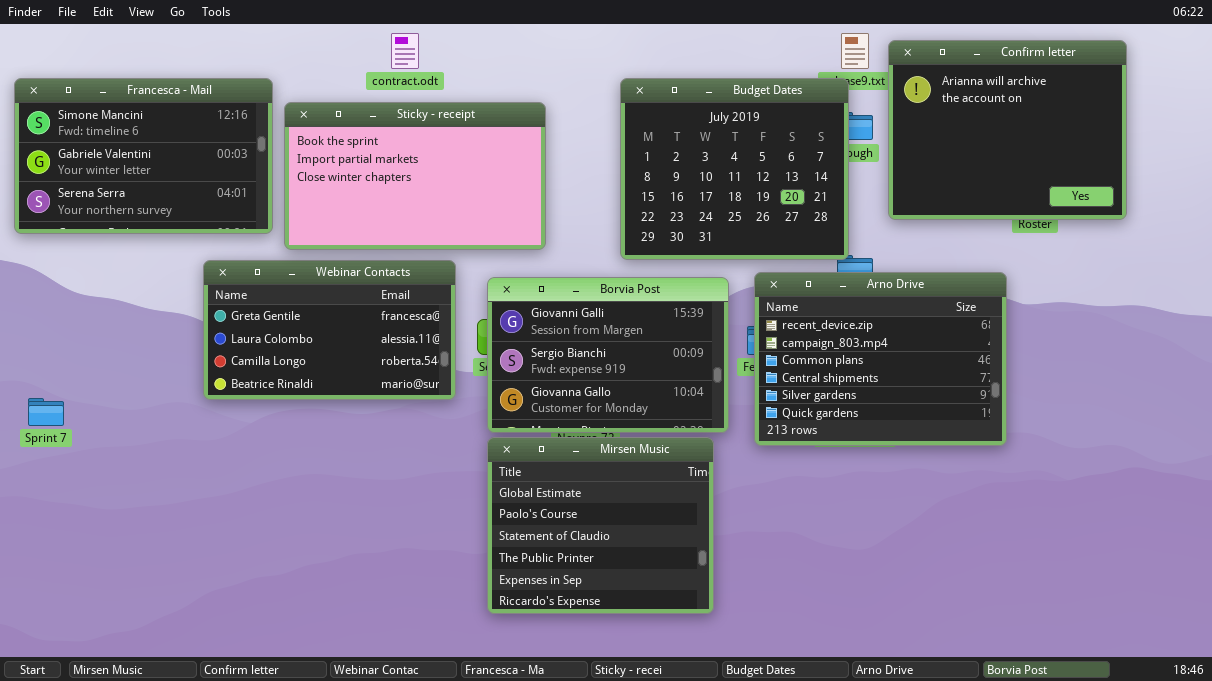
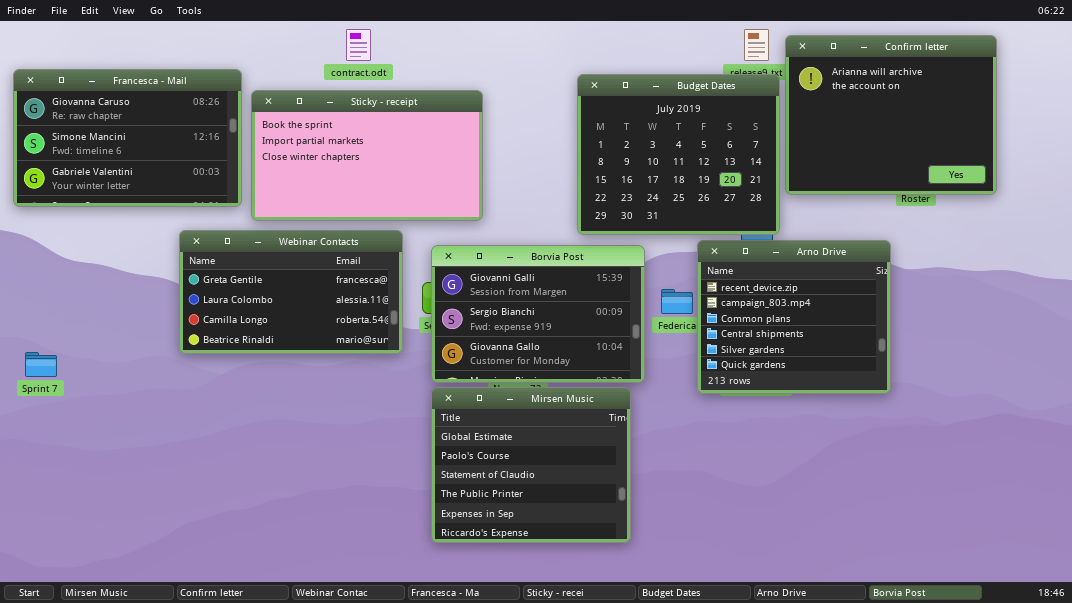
Francesca - Mail: [14,78,273,234] -> [13,69,242,207], scrolled up 1 row
Budget Dates: [620,78,849,260] -> [577,74,780,235], moved
Arno Drive: [754,272,1007,446] -> [697,240,891,394], resized

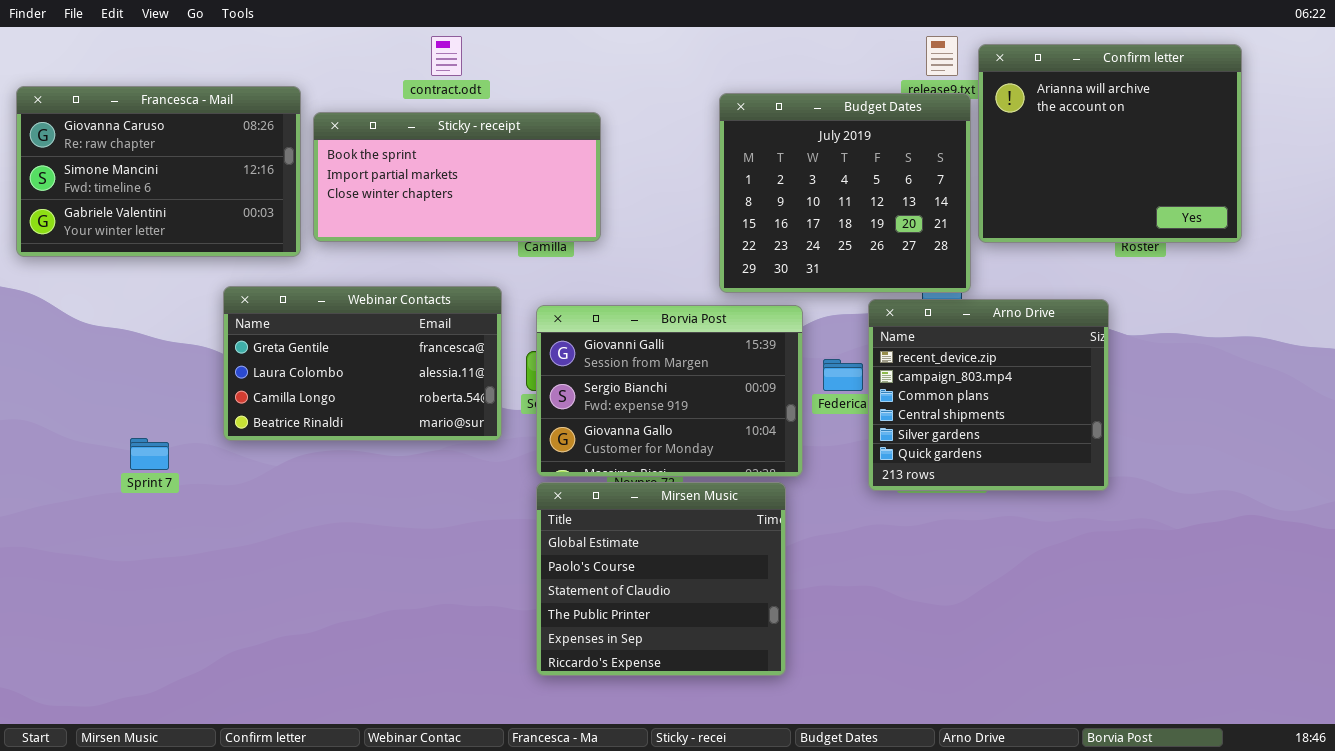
Sticky - receipt: [251,90,483,221] -> [313,112,601,242], resized
Sprint 7: [25,352,57,377] -> [130,438,169,470], moved

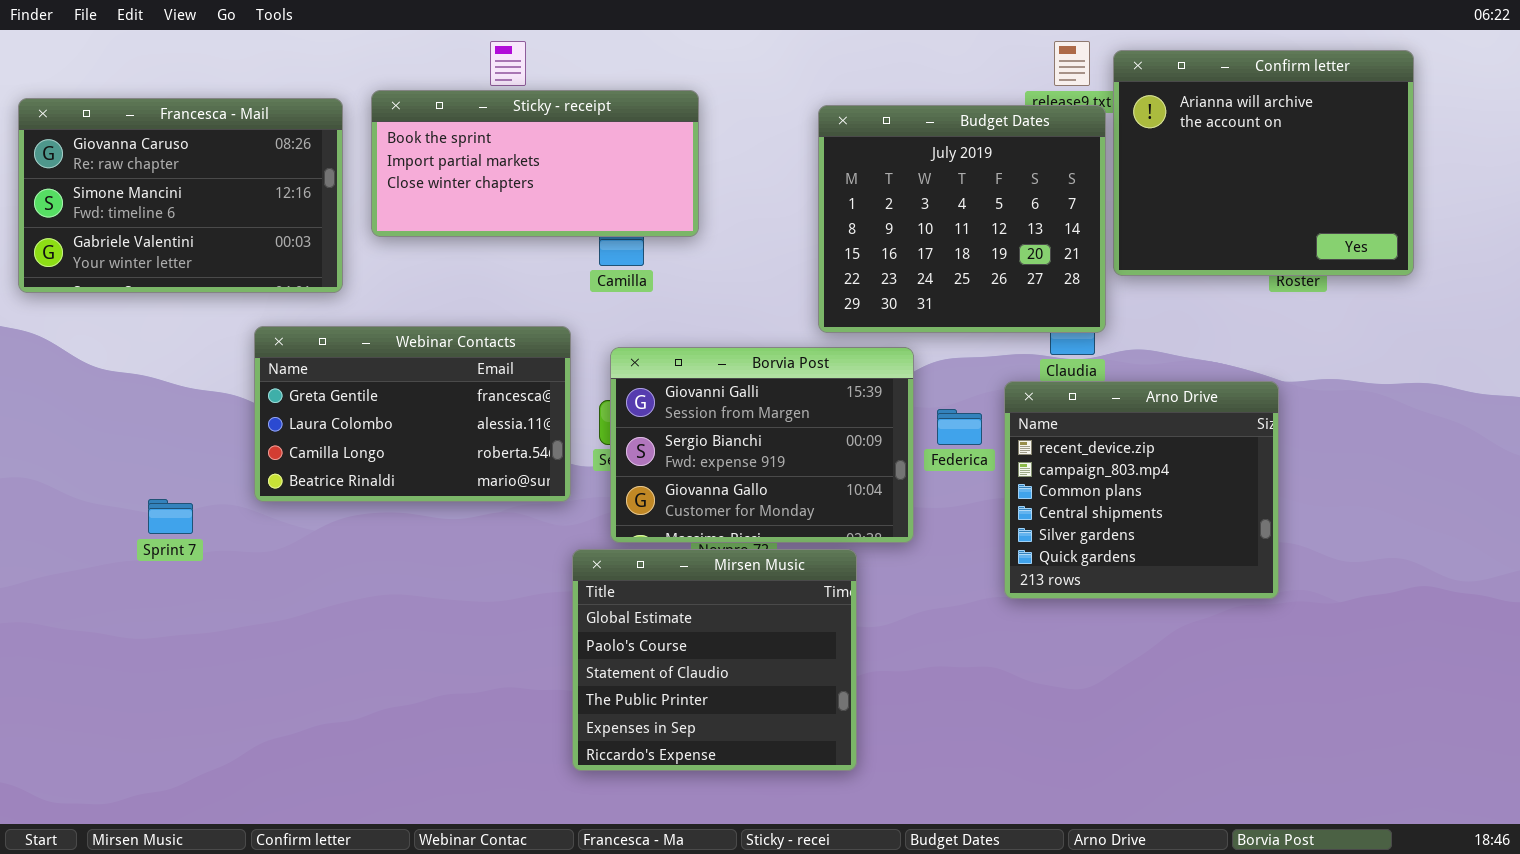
Sticky - receipt: [313,112,601,242] -> [371,90,699,237], moved
Arno Drive: [868,299,1109,491] -> [1004,381,1279,599], moved
Mirsen Music: [536,482,786,676] -> [572,549,857,771], moved

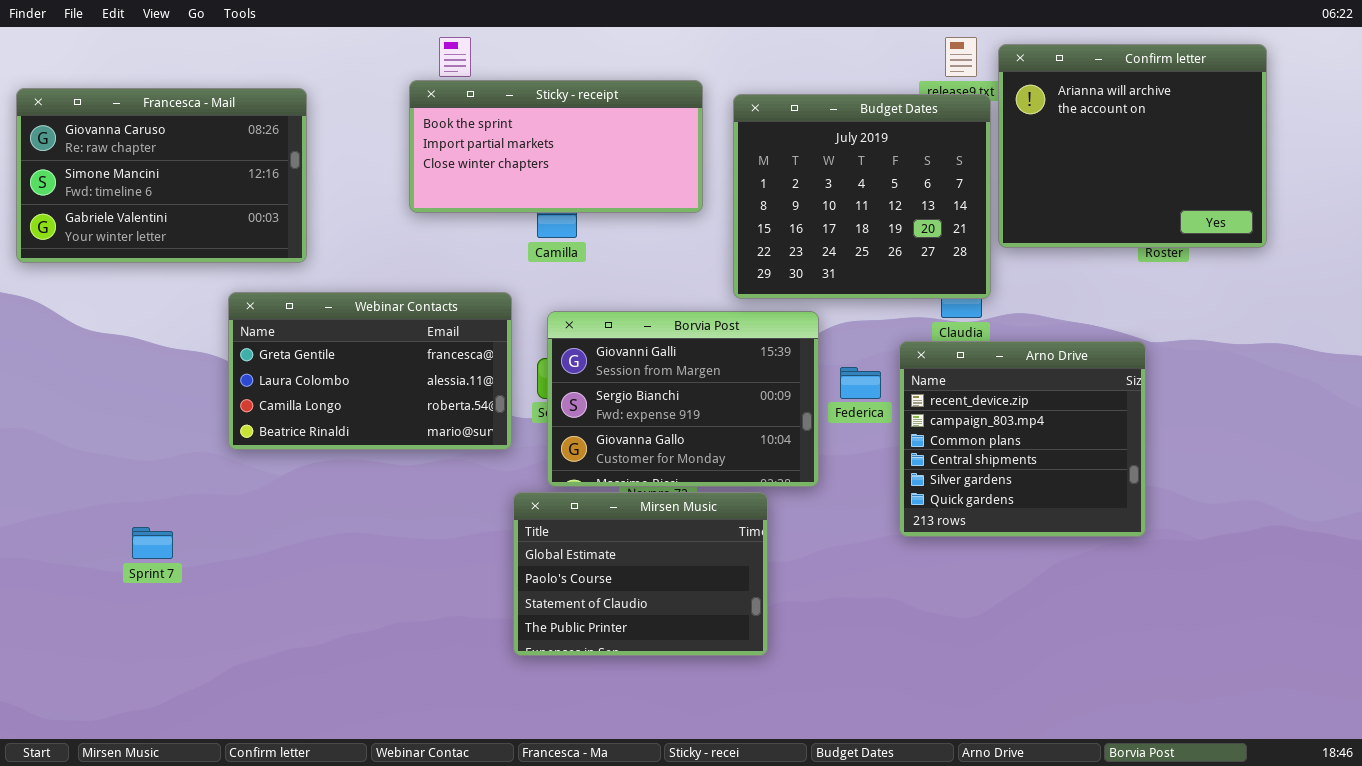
Sticky - receipt: [371,90,699,237] -> [409,80,703,213], moved
Sprint 7: [148,499,193,534] -> [132,527,173,559], moved
Mirsen Music: [572,549,857,771] -> [513,492,768,656], resized

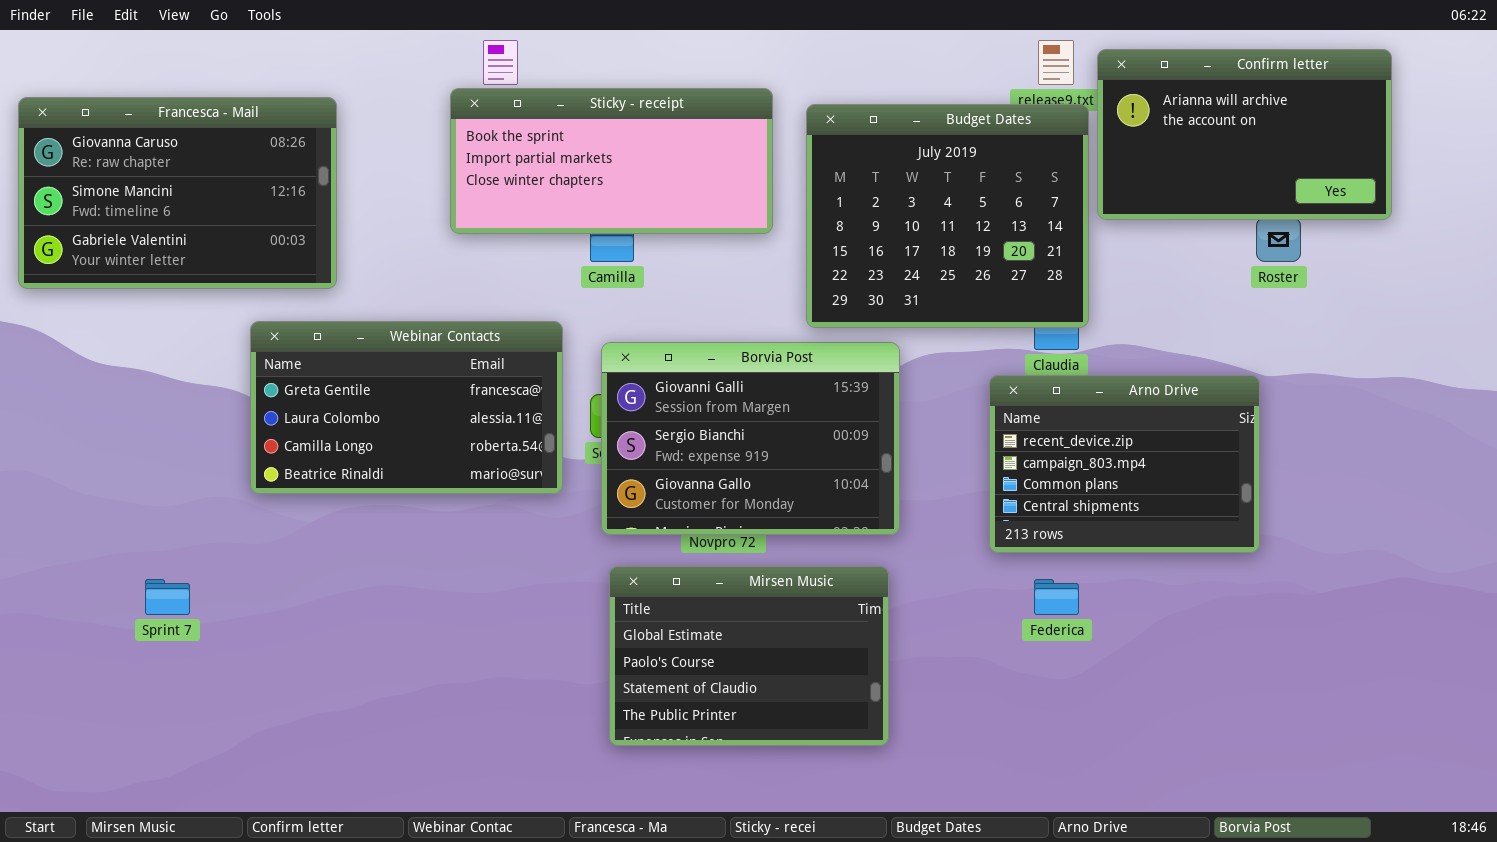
Confirm letter: [998,44,1267,248] -> [1097,49,1392,220], resized
Arno Drive: [899,341,1146,537] -> [989,375,1260,553], resized
Federica: [840,367,881,399] -> [1034,579,1079,615], moved
Mirsen Music: [513,492,768,656] -> [609,566,889,746], moved

